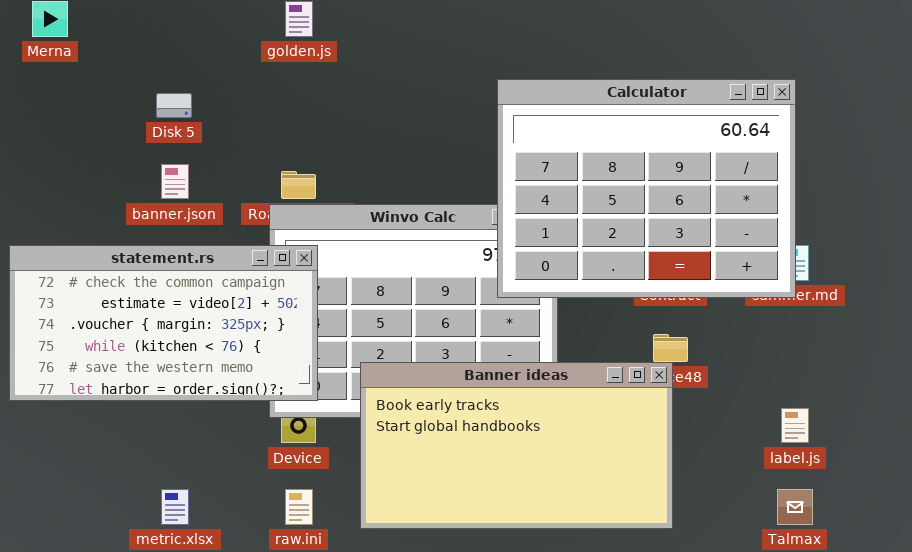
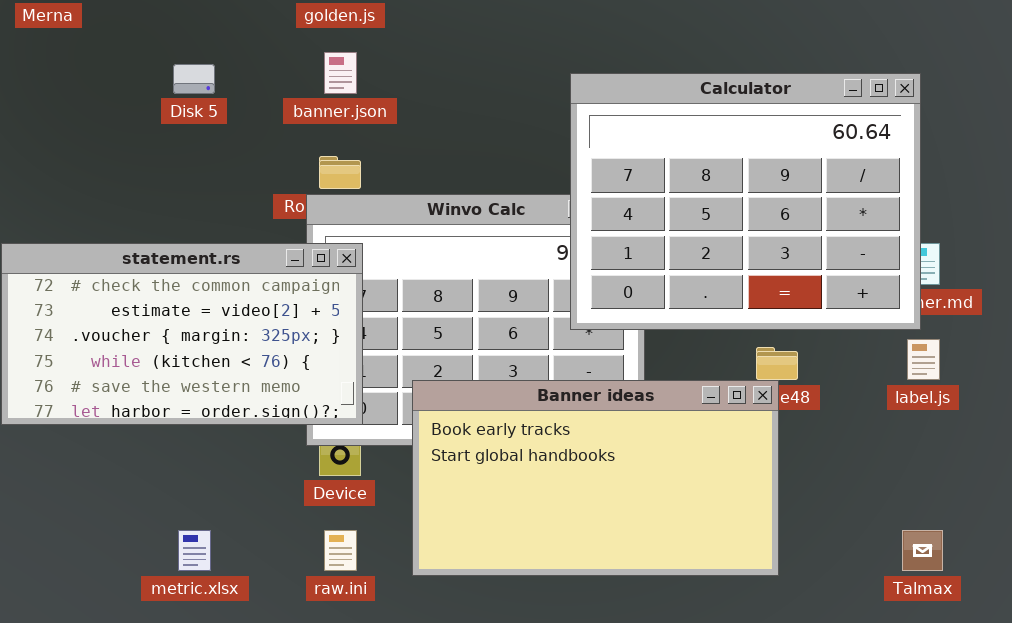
Calculator: [497,79,796,298] -> [570,73,921,330], moved
banner.json: [161,164,189,199] -> [324,52,357,94], moved
label.js: [781,408,809,443] -> [907,339,940,380], moved

